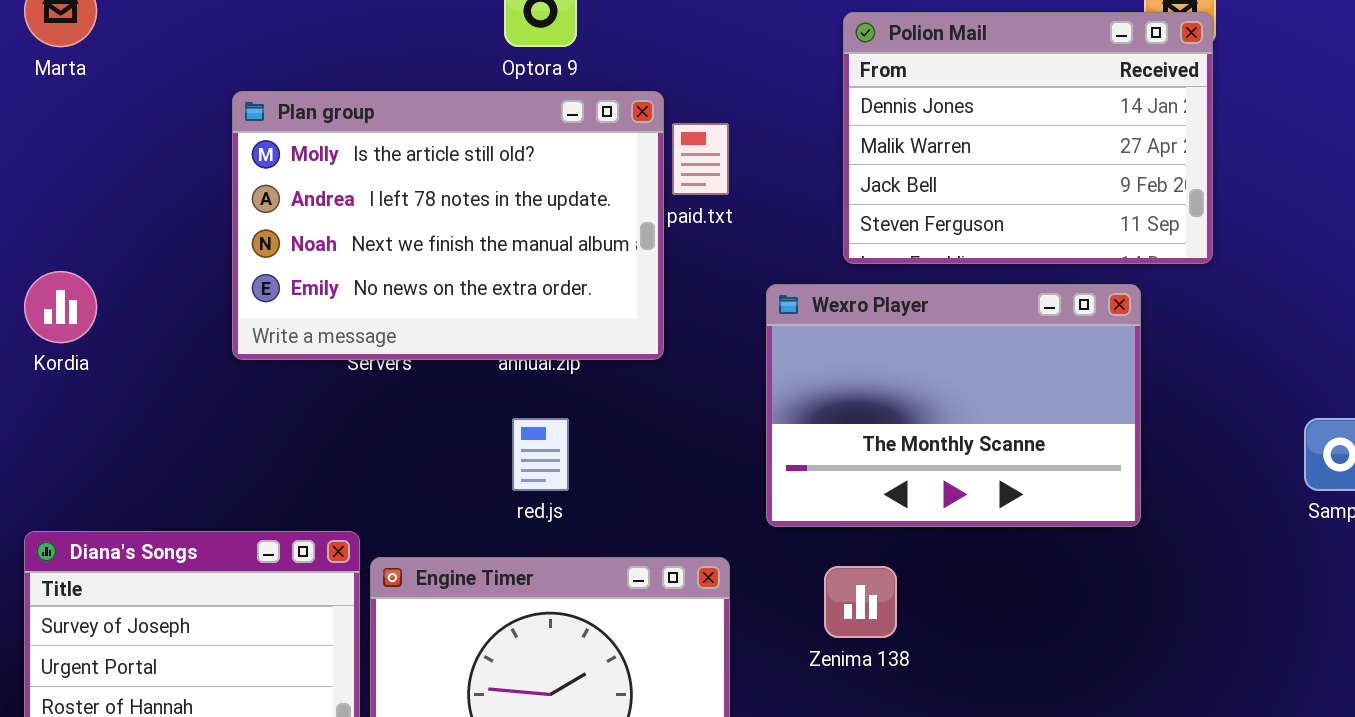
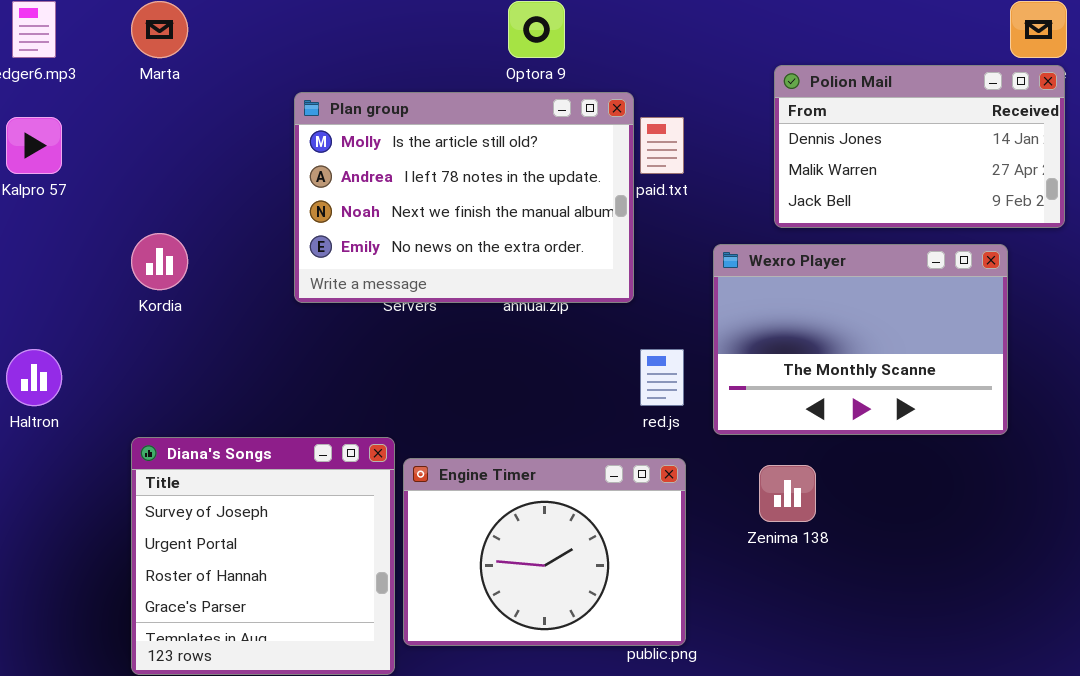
Polion Mail: [843,12,1213,264] -> [774,65,1065,228], resized
red.js: [512,418,569,491] -> [640,349,684,406], moved

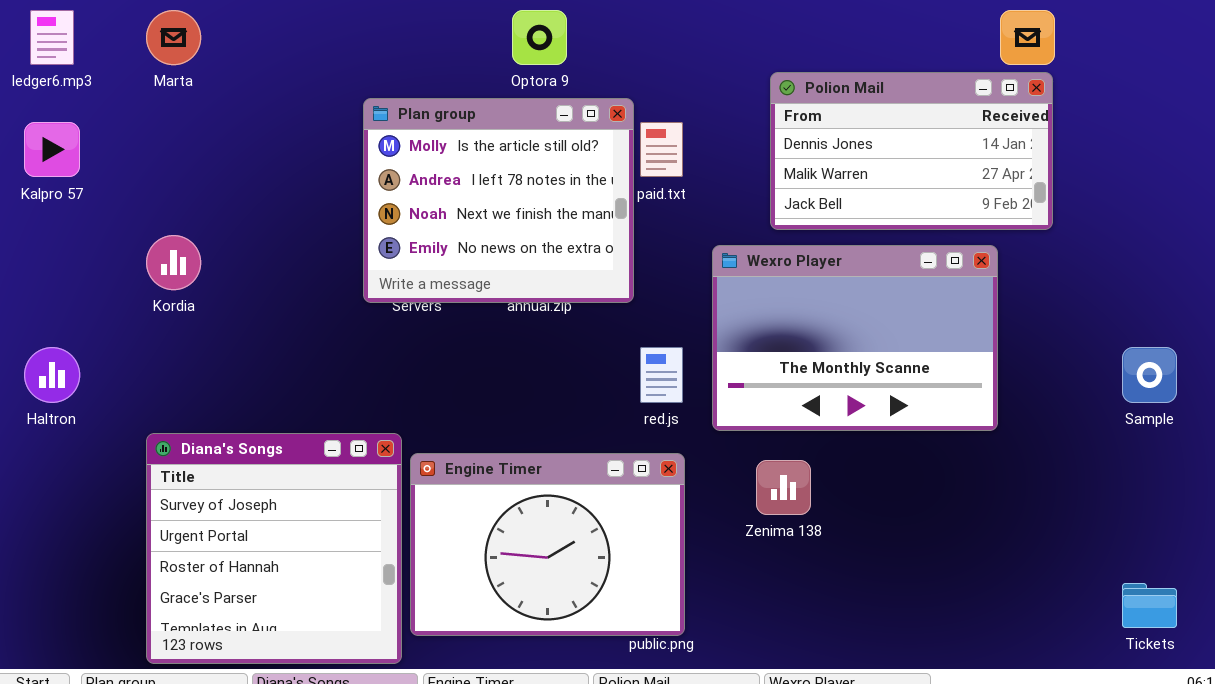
Plan group: [294,92,634,303] -> [363,98,634,303], resized

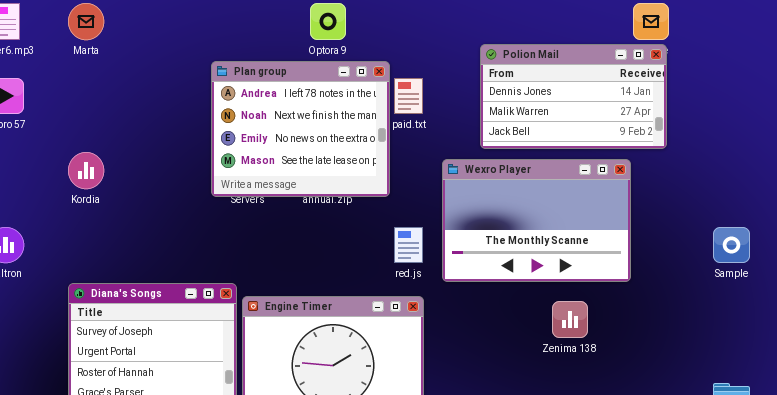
Plan group: [363,98,634,303] -> [211,61,390,197], scrolled down 1 row
Zenima 138: [756,460,811,515] -> [552,301,588,338], moved

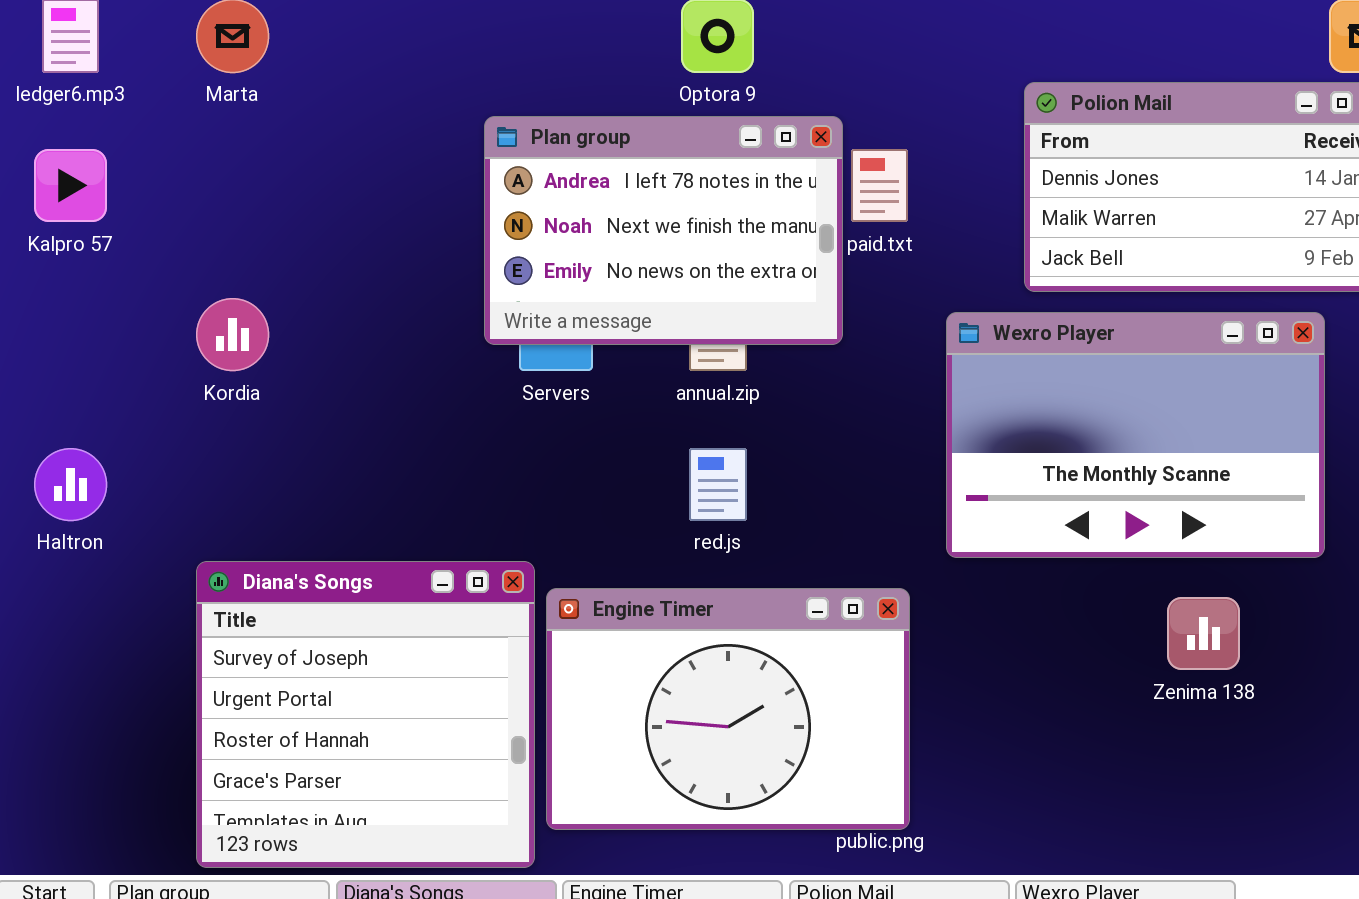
Plan group: [211,61,390,197] -> [484,116,843,345], resized
red.js: [394,227,423,263] -> [689,448,747,521], moved

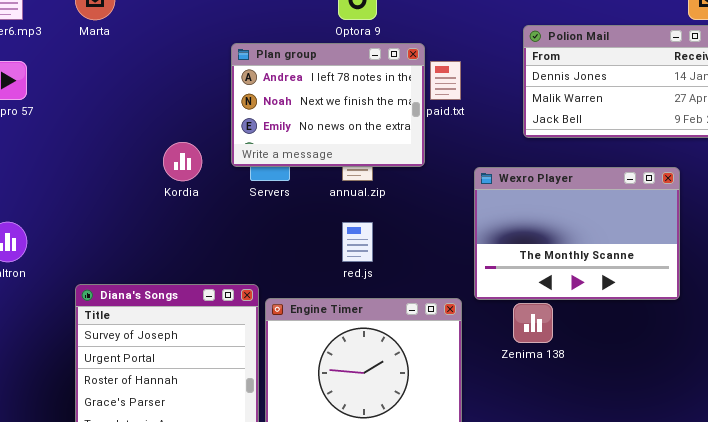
Kordia: [196,298,269,371] -> [163,142,202,181], moved
Wexro Player: [946,312,1325,558] -> [474,167,680,300], moved
Zenima 138: [1167,597,1240,670] -> [513,303,553,343], moved

